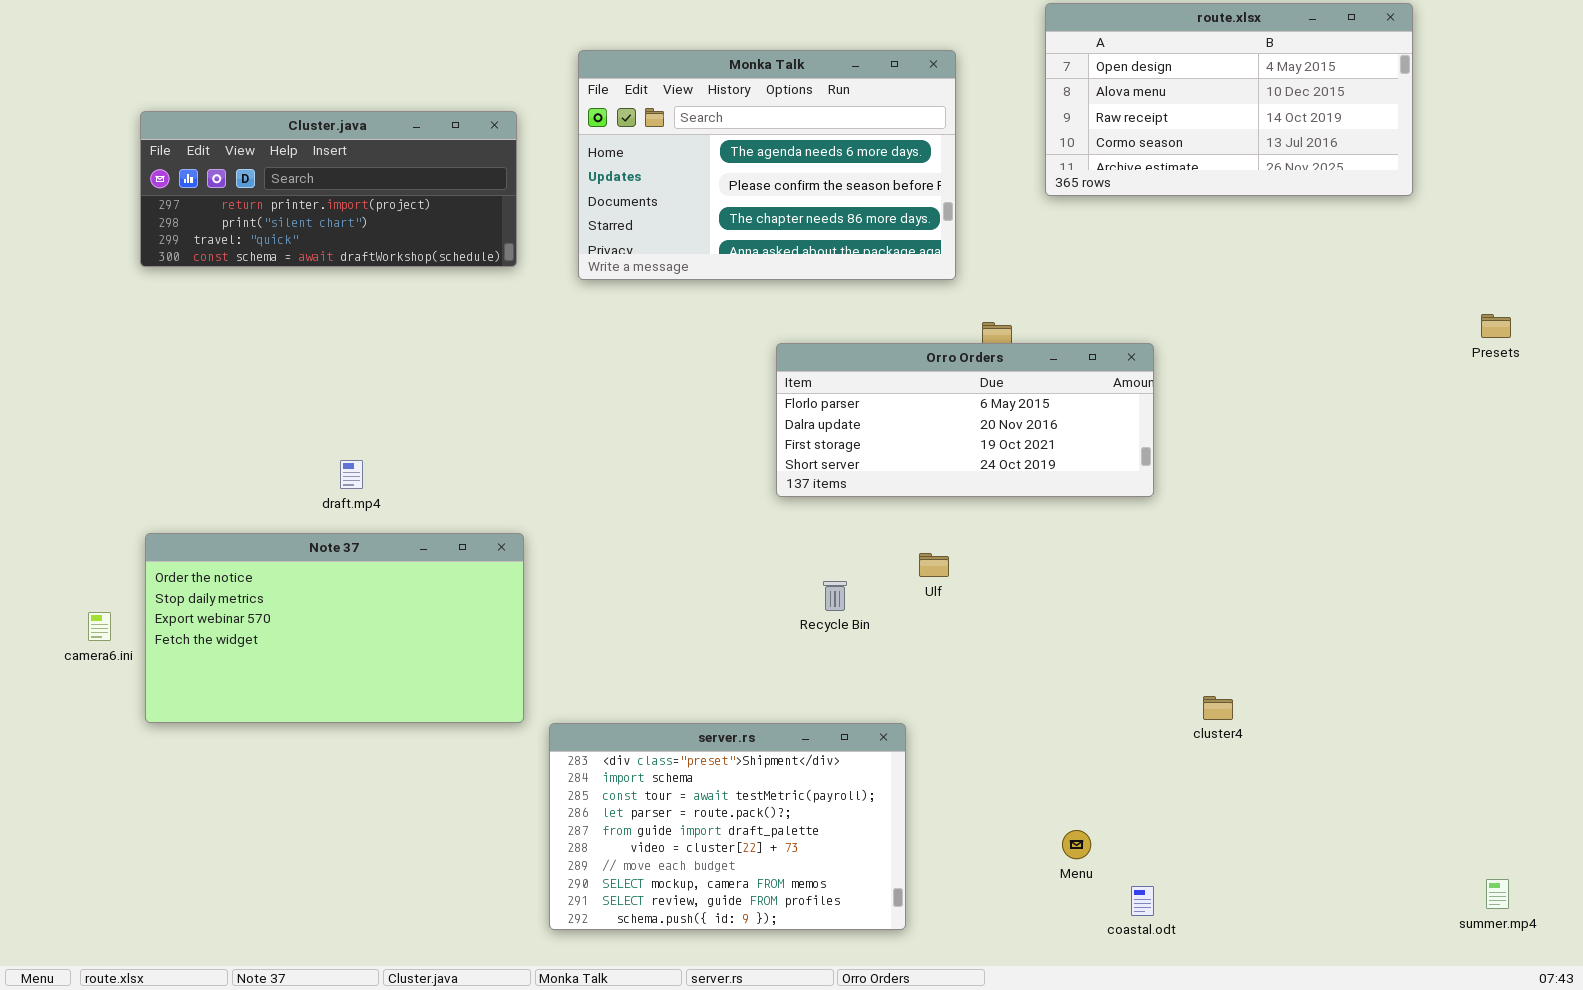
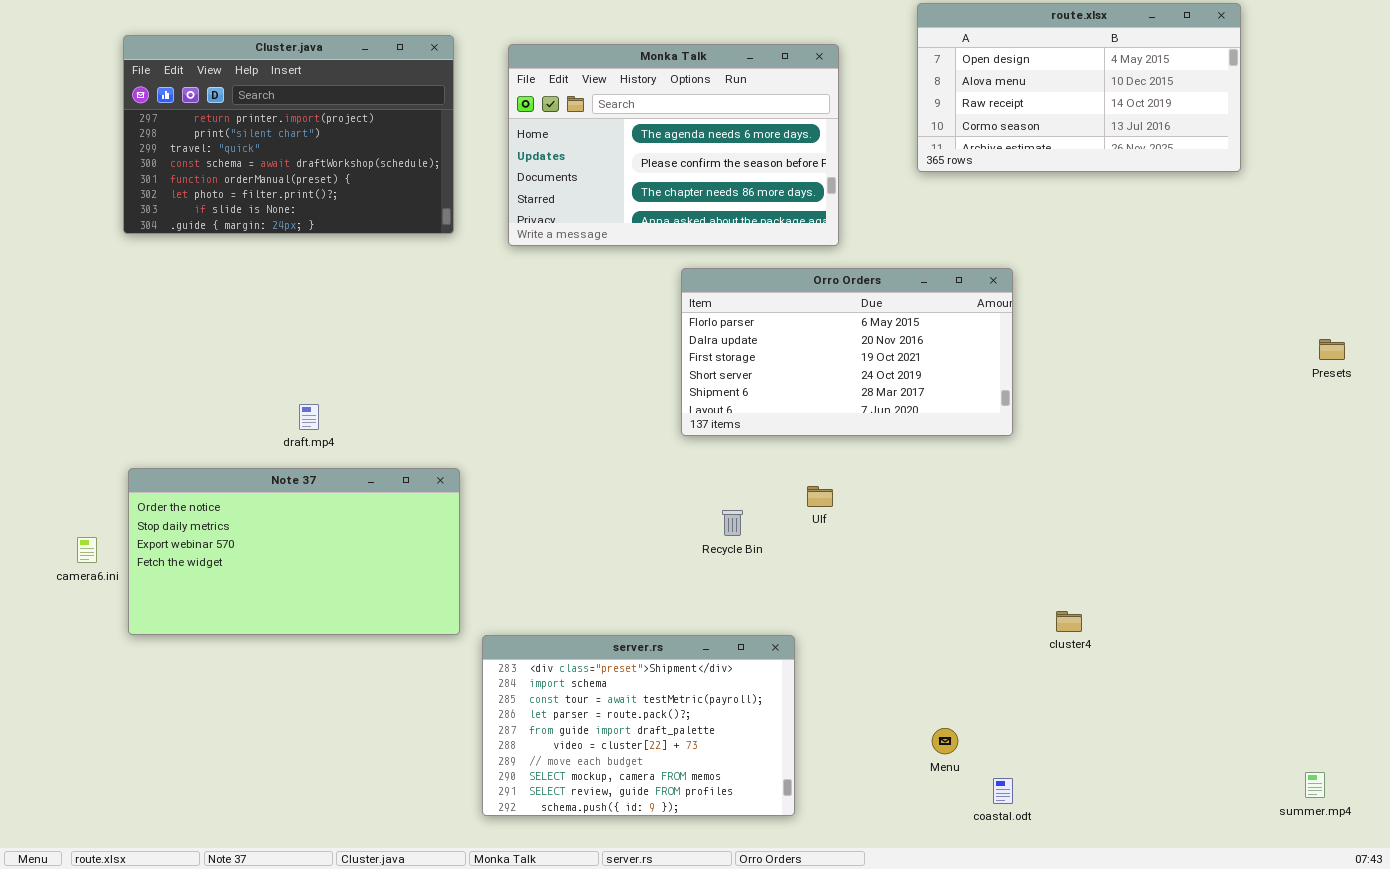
Cluster.java: [140,111,517,267] -> [123,35,454,234], resized
Presets: [1481,314,1511,338] -> [1319,339,1345,360], moved
Orro Orders: [776,343,1154,497] -> [681,268,1013,436], resized

